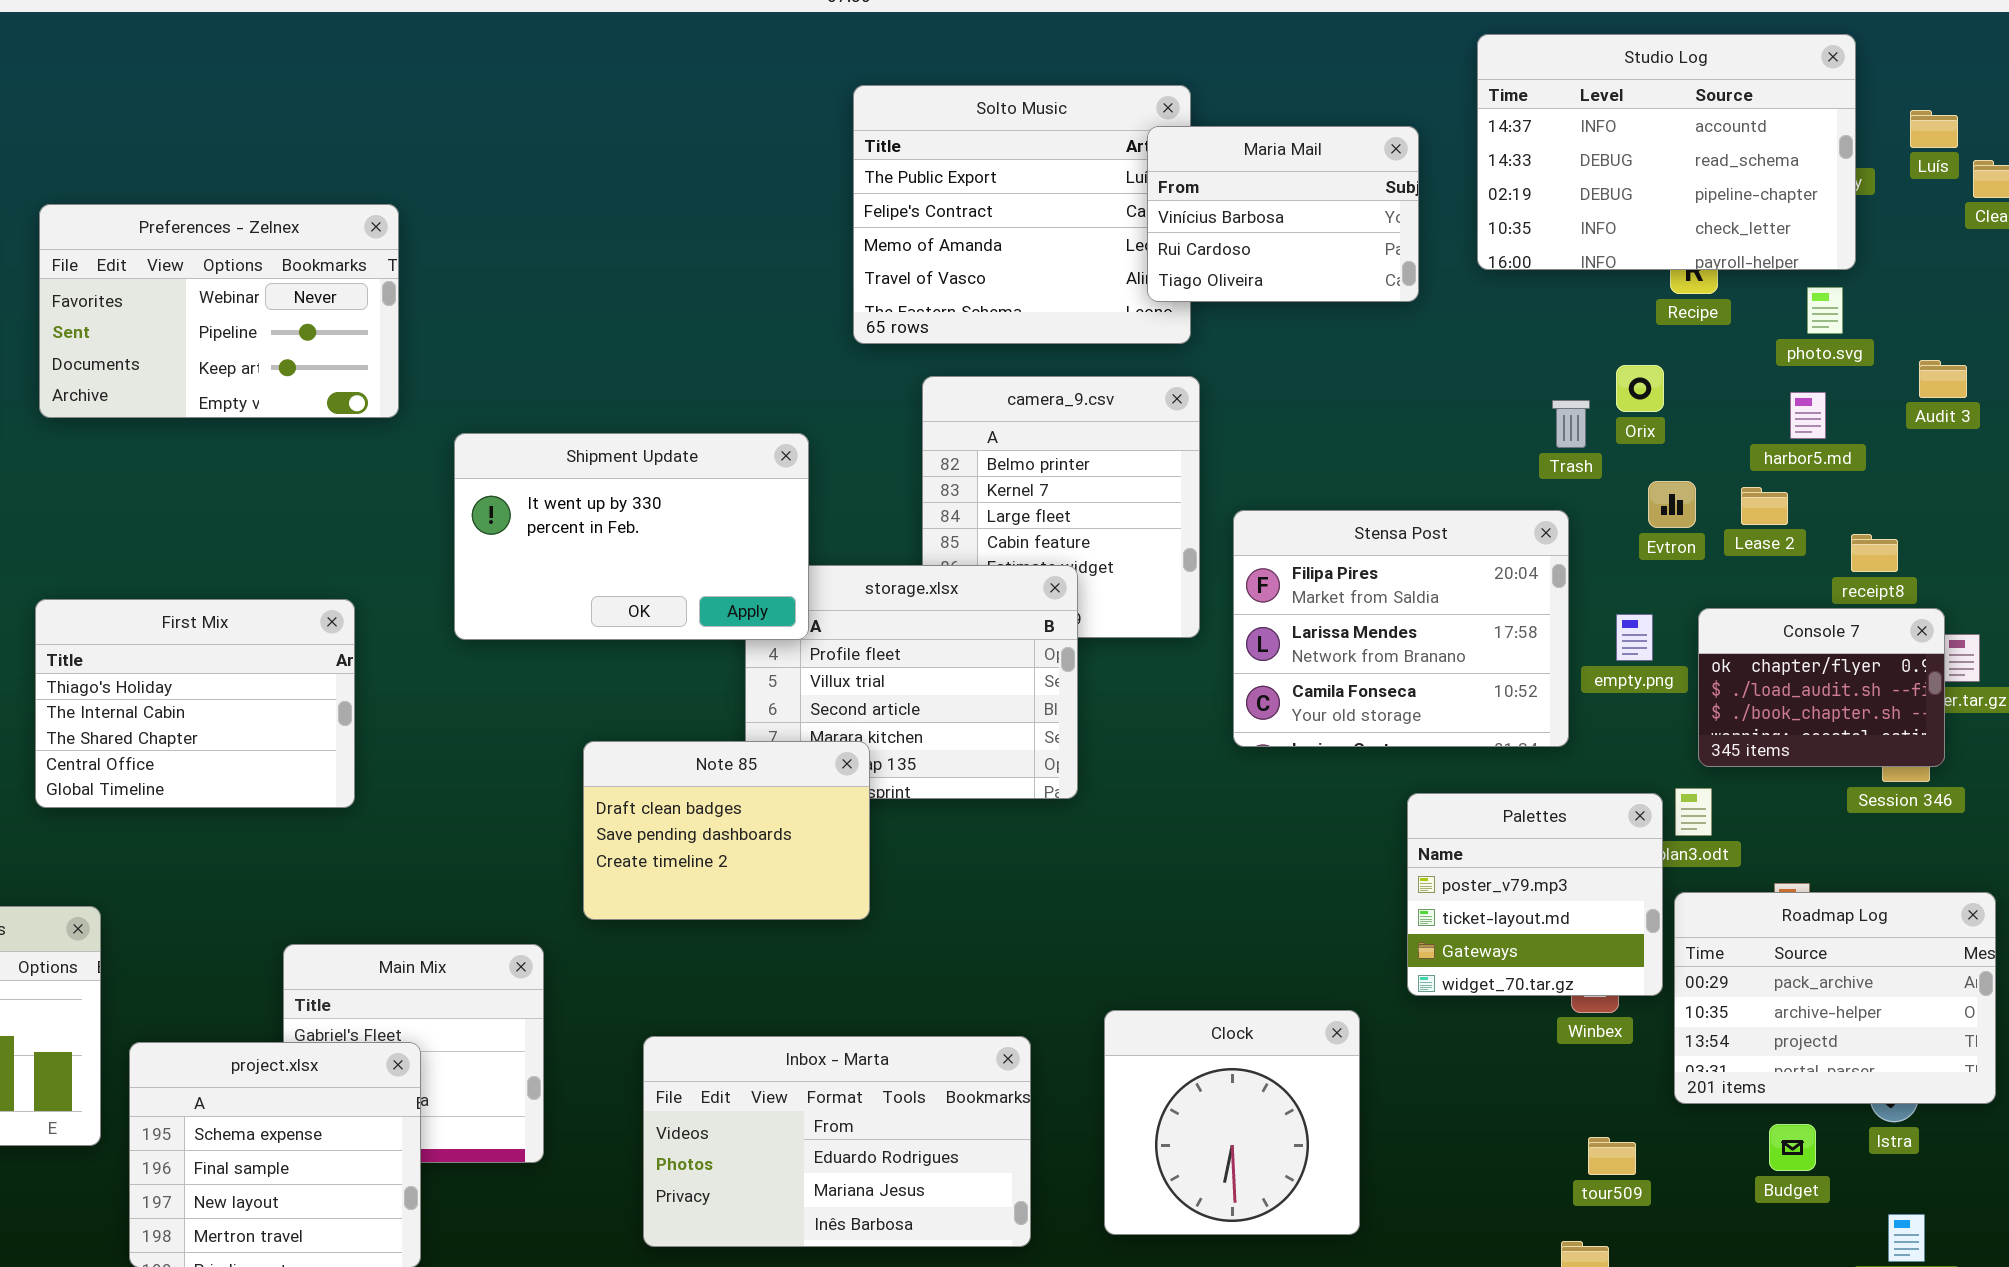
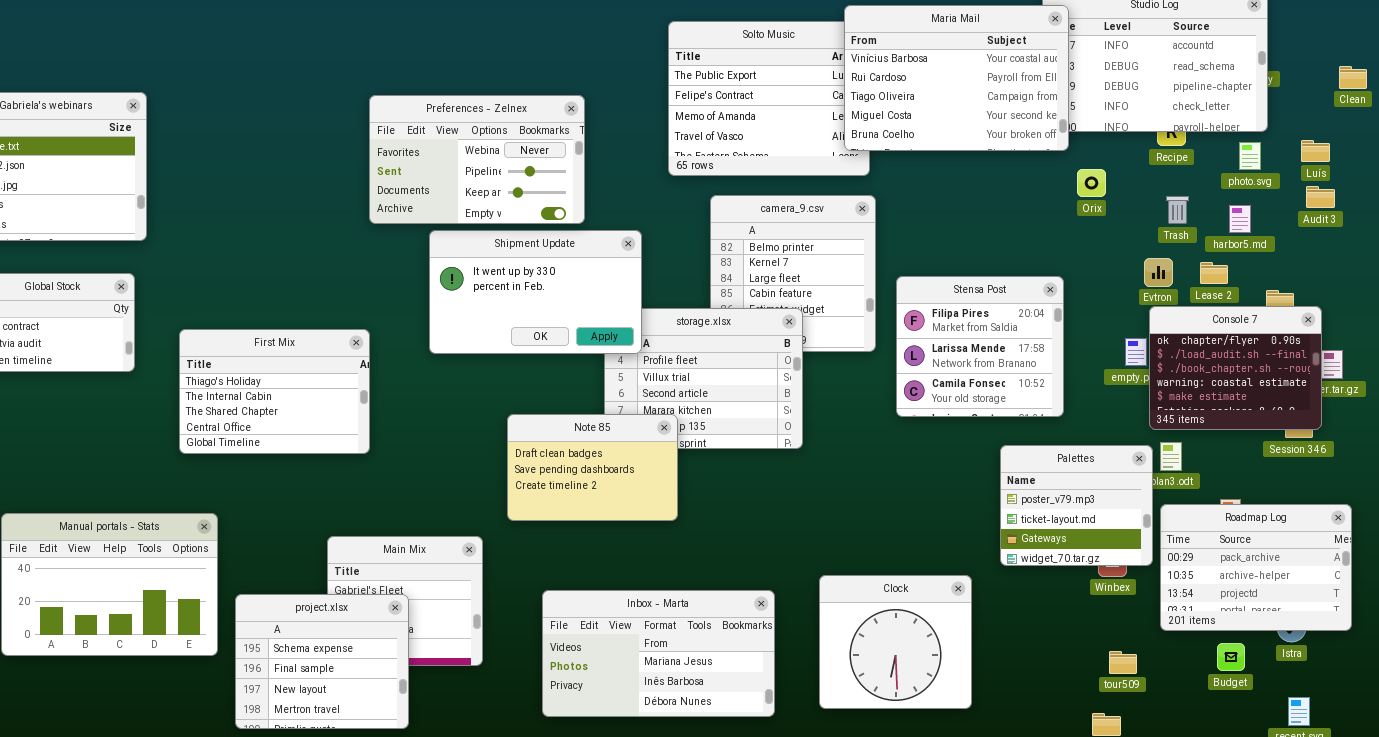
Luís: [1910,110,1958,148] -> [1301,140,1330,162], moved
Maria Mail: [1147,126,1419,302] -> [844,5,1069,151], resized
Preferences - Zelnex: [39,204,399,418] -> [369,95,585,224], moved
Orix: [1616,365,1664,412] -> [1077,169,1106,197], moved
Trash: [1552,400,1590,448] -> [1166,196,1189,224], moved
Stensa Post: [1233,510,1569,747] -> [896,276,1064,417], resized
Console 7: [1698,608,1945,767] -> [1149,306,1322,430], resized
Inbox - Marta: [643,1036,1031,1247] -> [542,590,775,717], scrolled down 1 row

